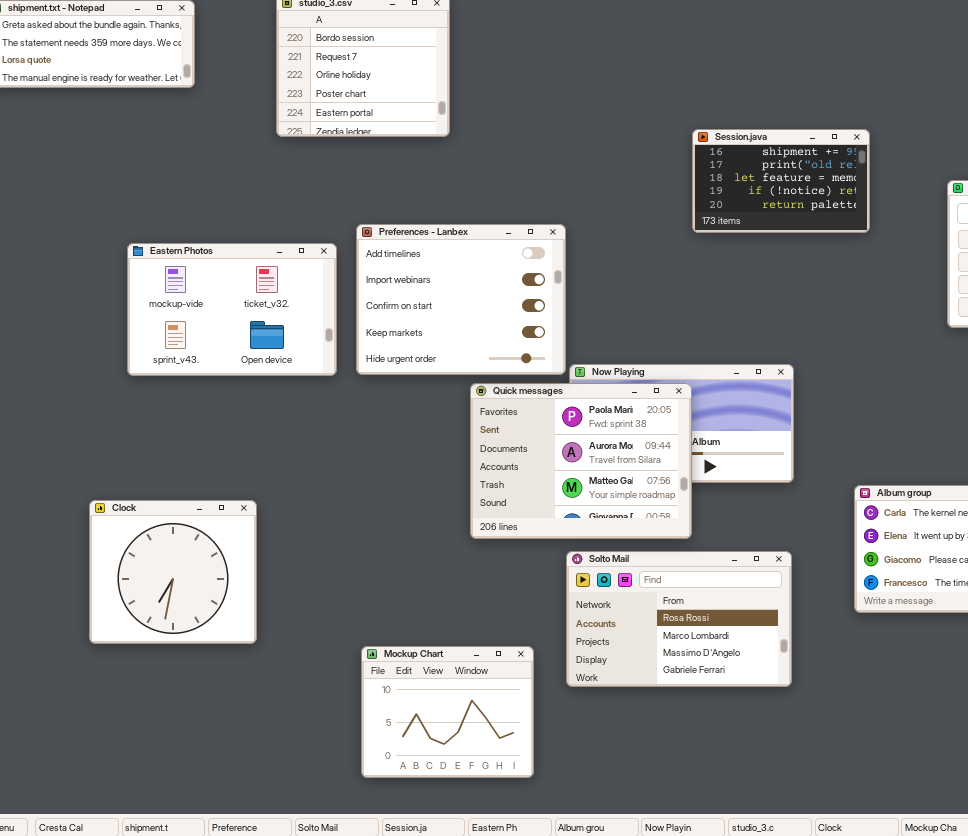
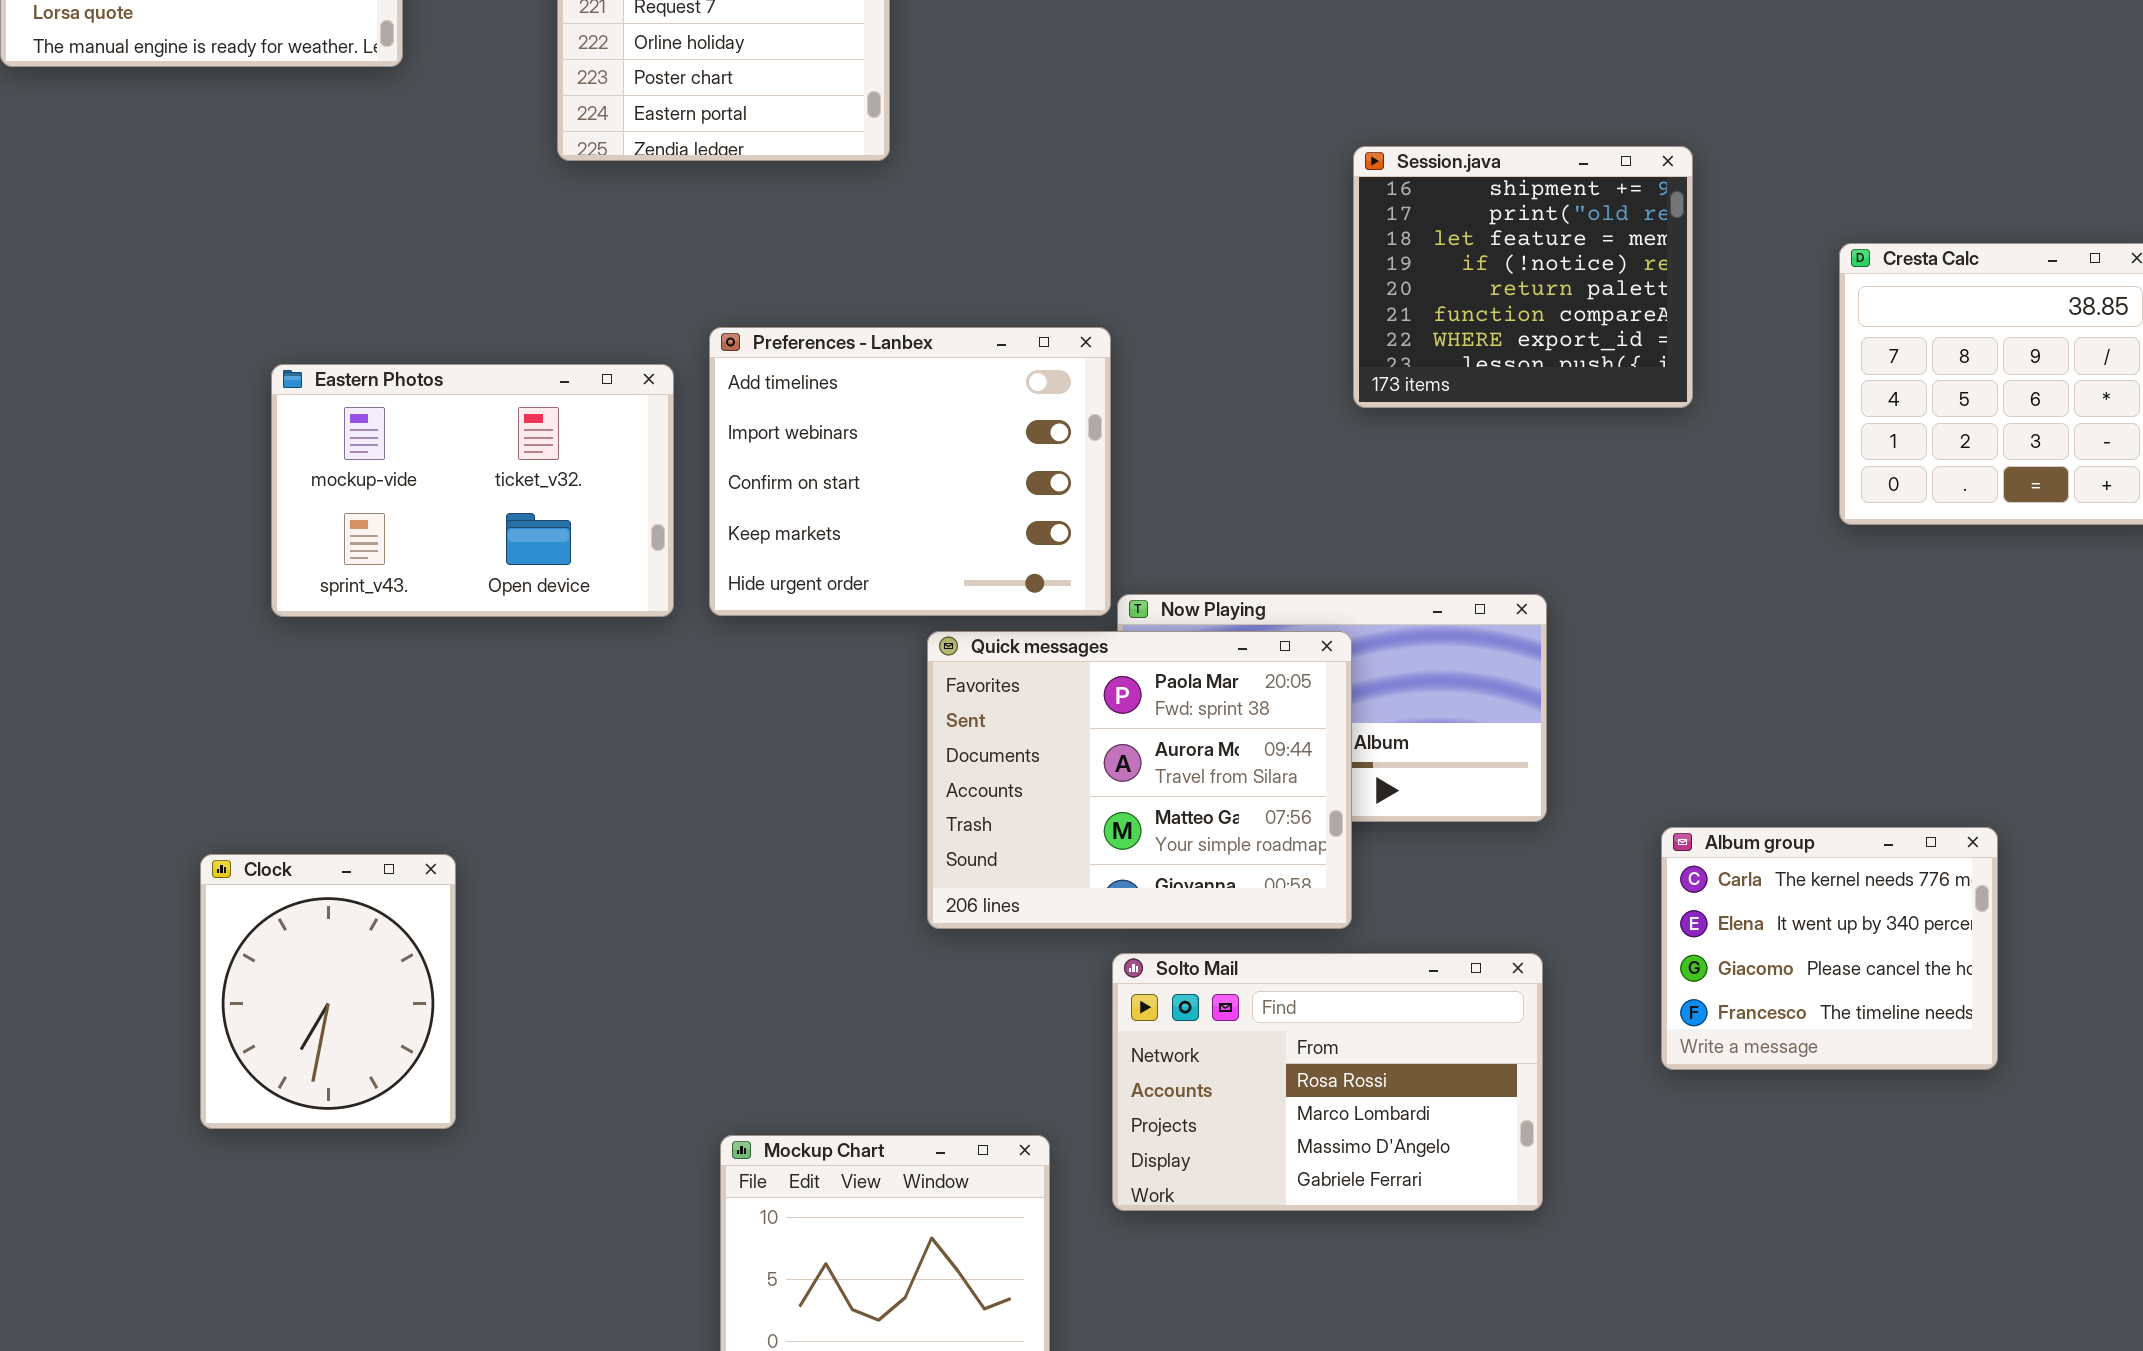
Session.java: [692,129,870,233] -> [1353,146,1693,408], resized
Clock: [89,500,257,644] -> [200,854,456,1129], resized

